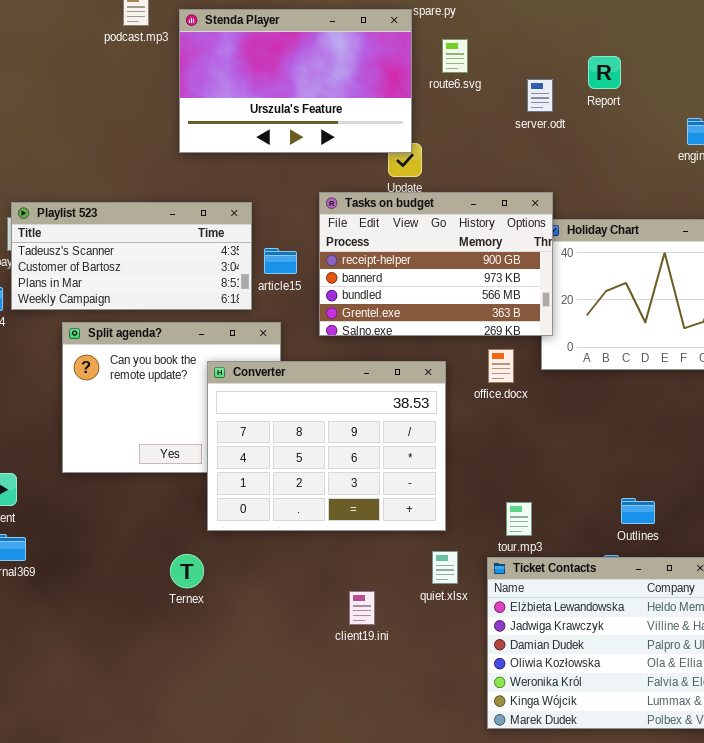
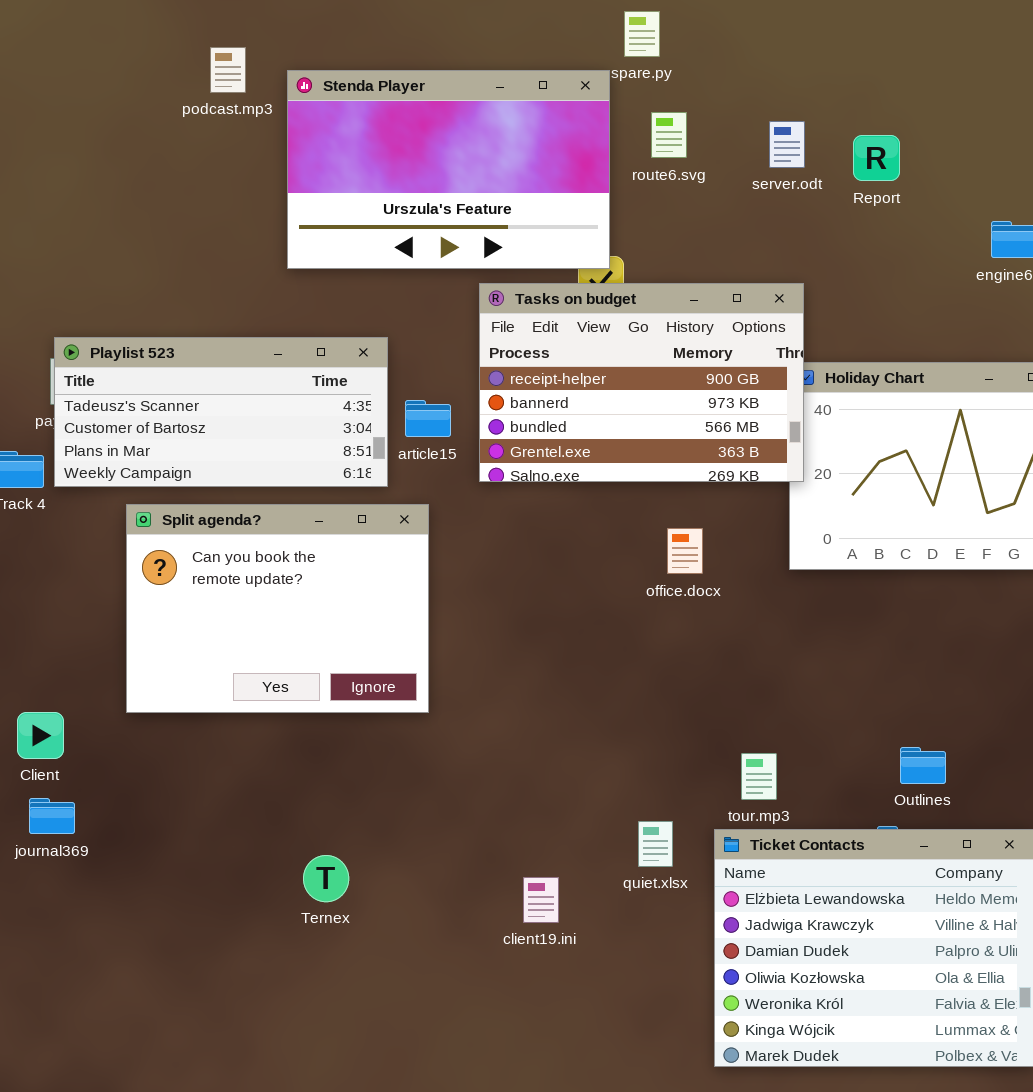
server.odt: [527,79,553,112] -> [769,121,805,168], moved
Tasks on budget: [319,192,553,336] -> [479,283,804,482], moved
office.docx: [488,349,514,383] -> [667,528,703,574], moved
Converter: [207,361,446,531] -> none, closed
Ternex: [170,554,204,588] -> [303,855,349,902], moved

